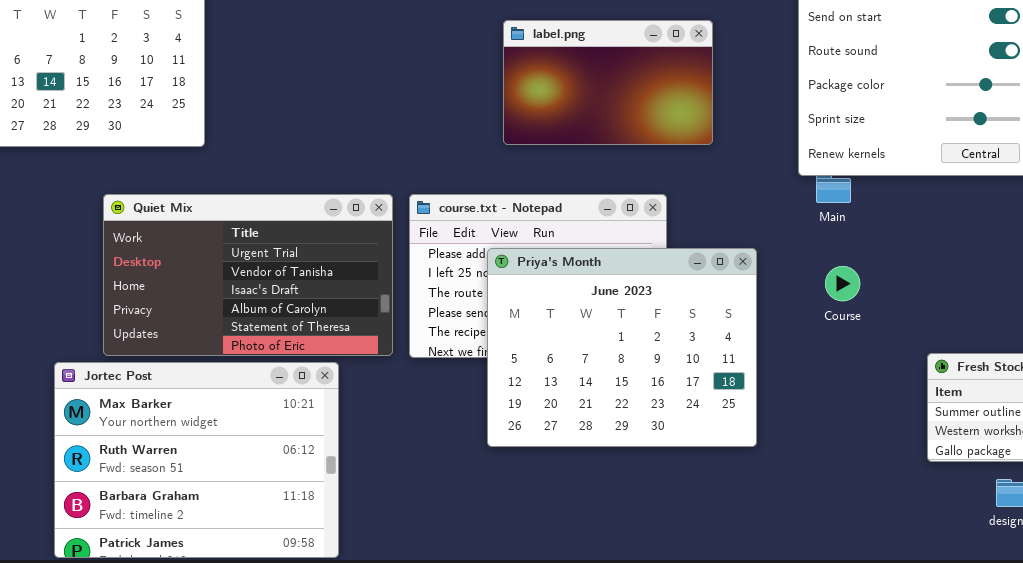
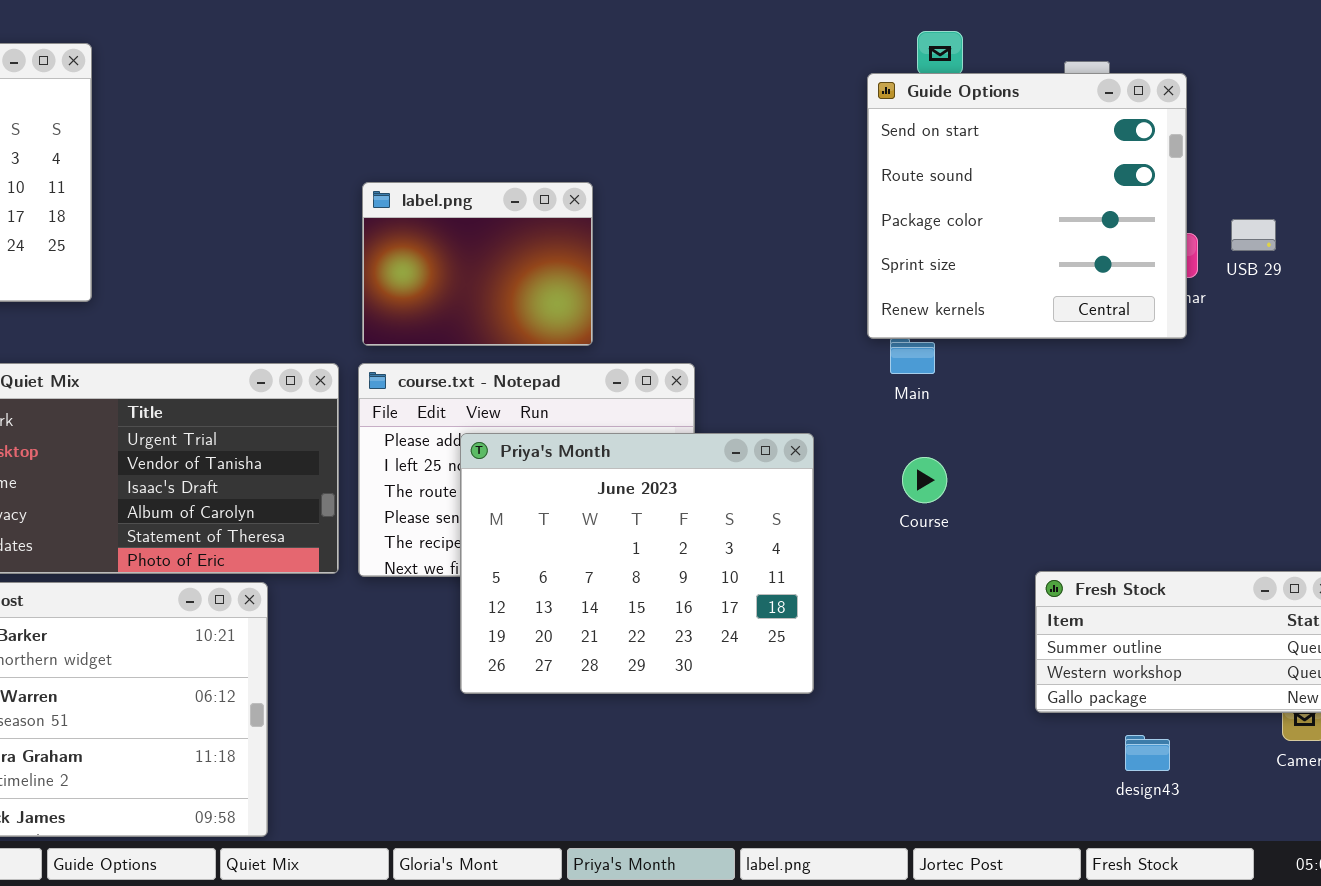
label.png: [503,20,713,145] -> [362,182,593,346], moved, resized

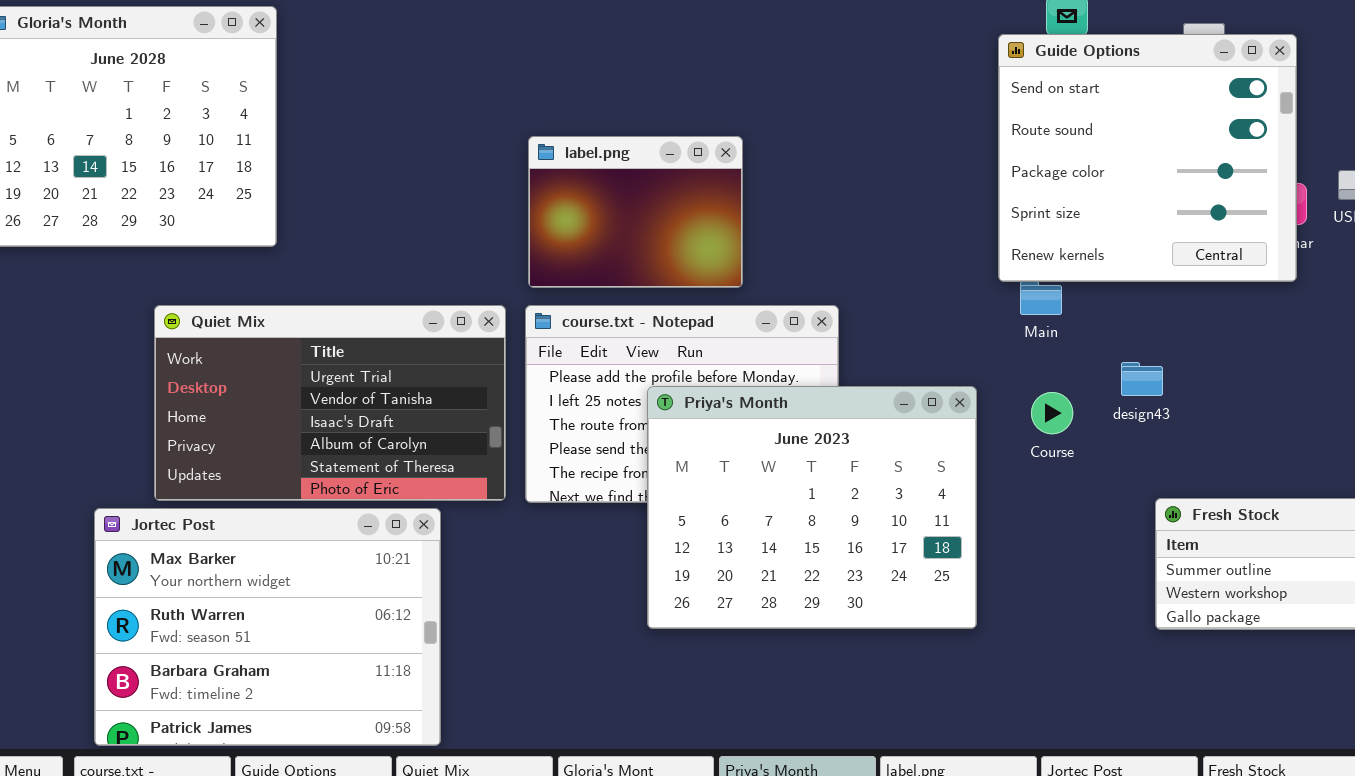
Priya's Month: [460,433,814,694] -> [647,386,977,629], moved
design43: [1125,735,1170,771] -> [1121,362,1163,396], moved

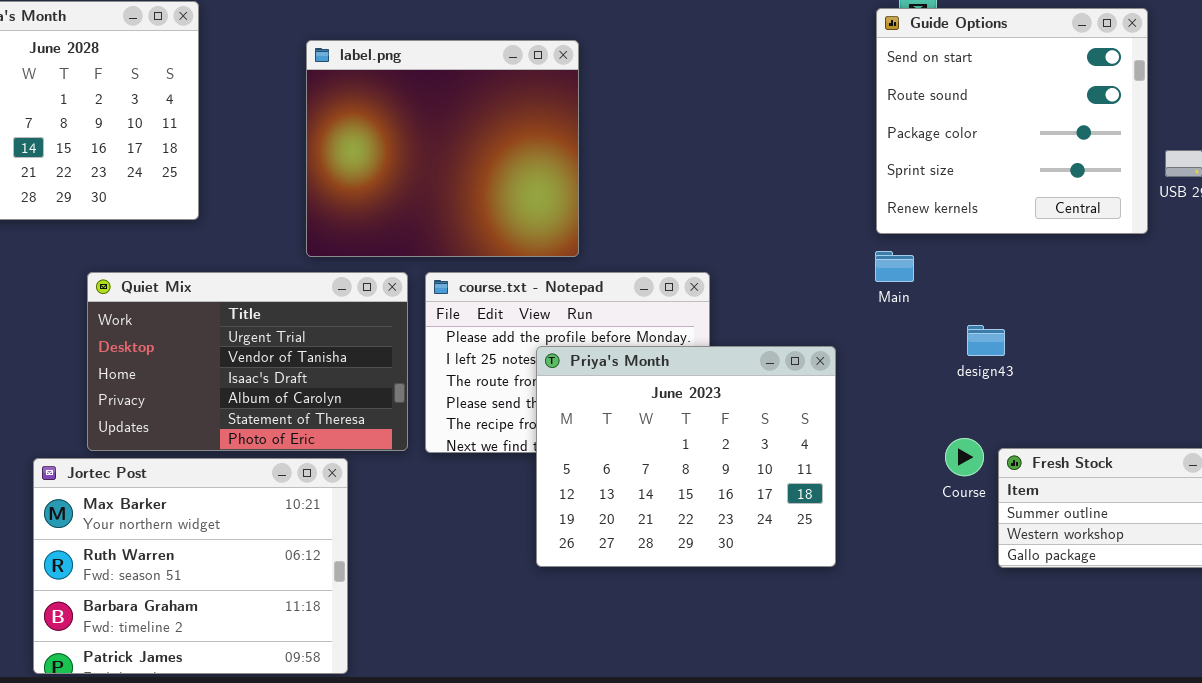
Guide Options: [998,34,1297,282] -> [876,8,1148,234], moved
label.png: [528,136,743,288] -> [306,40,579,257], moved, resized
Course: [1031,392,1073,434] -> [945,438,984,476], moved

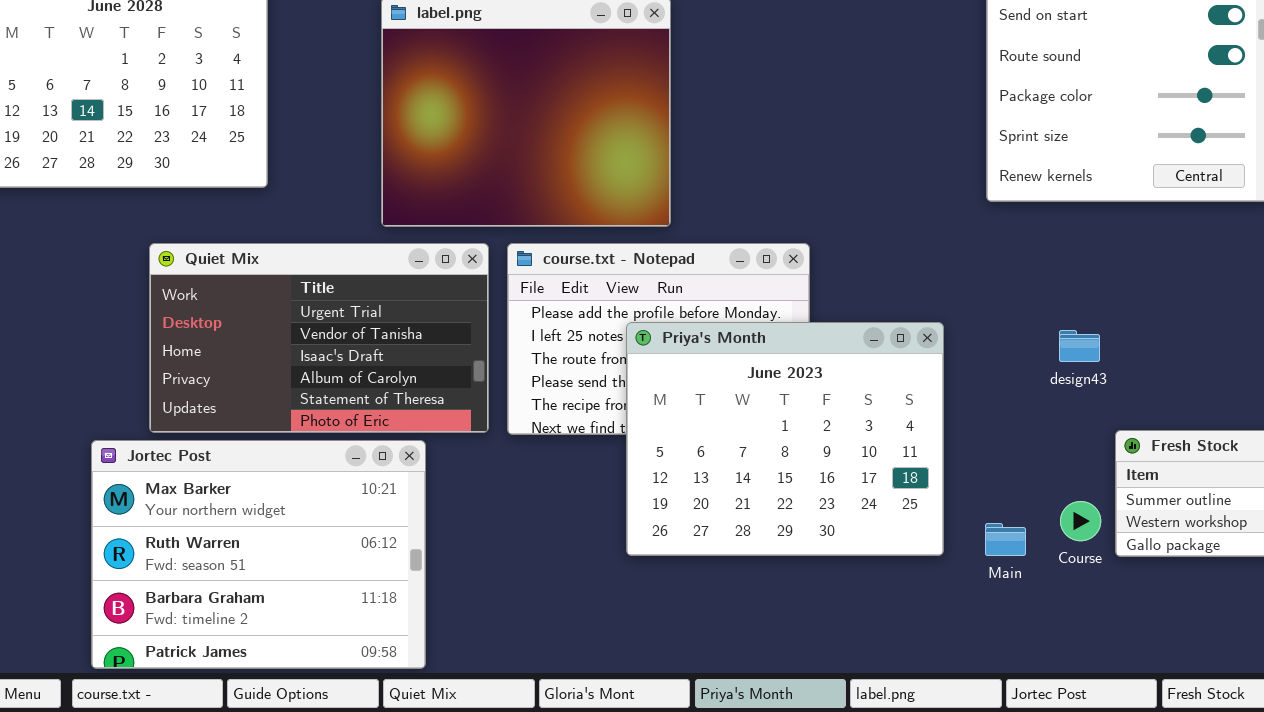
Main: [875,251,914,282] -> [985,523,1026,556], moved
design43: [967,325,1005,356] -> [1059,330,1100,362], moved
Course: [945,438,984,476] -> [1060,501,1101,541], moved

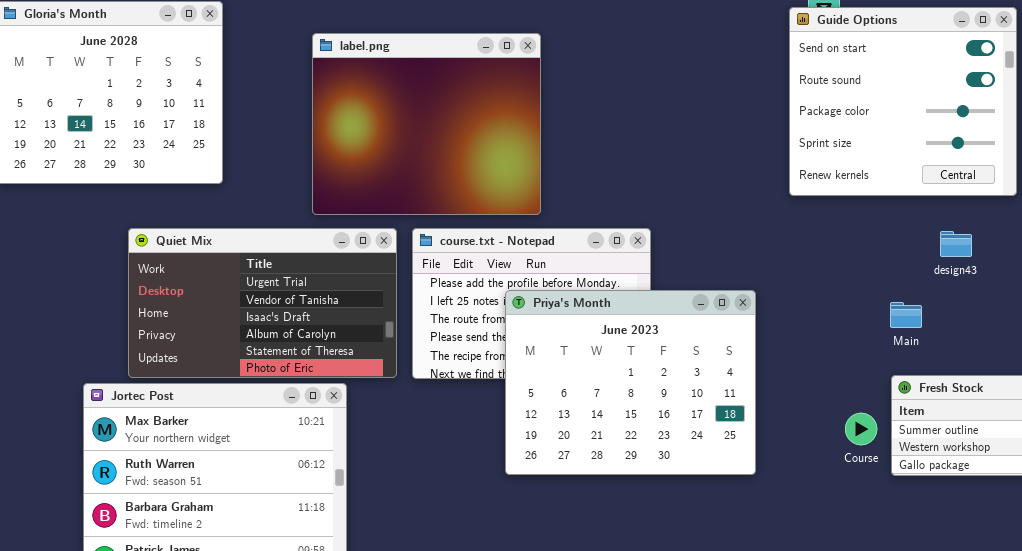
design43: [1059,330,1100,362] -> [940,231,972,257], moved
Course: [1060,501,1101,541] -> [845,413,877,445], moved
Main: [985,523,1026,556] -> [890,302,922,328], moved

